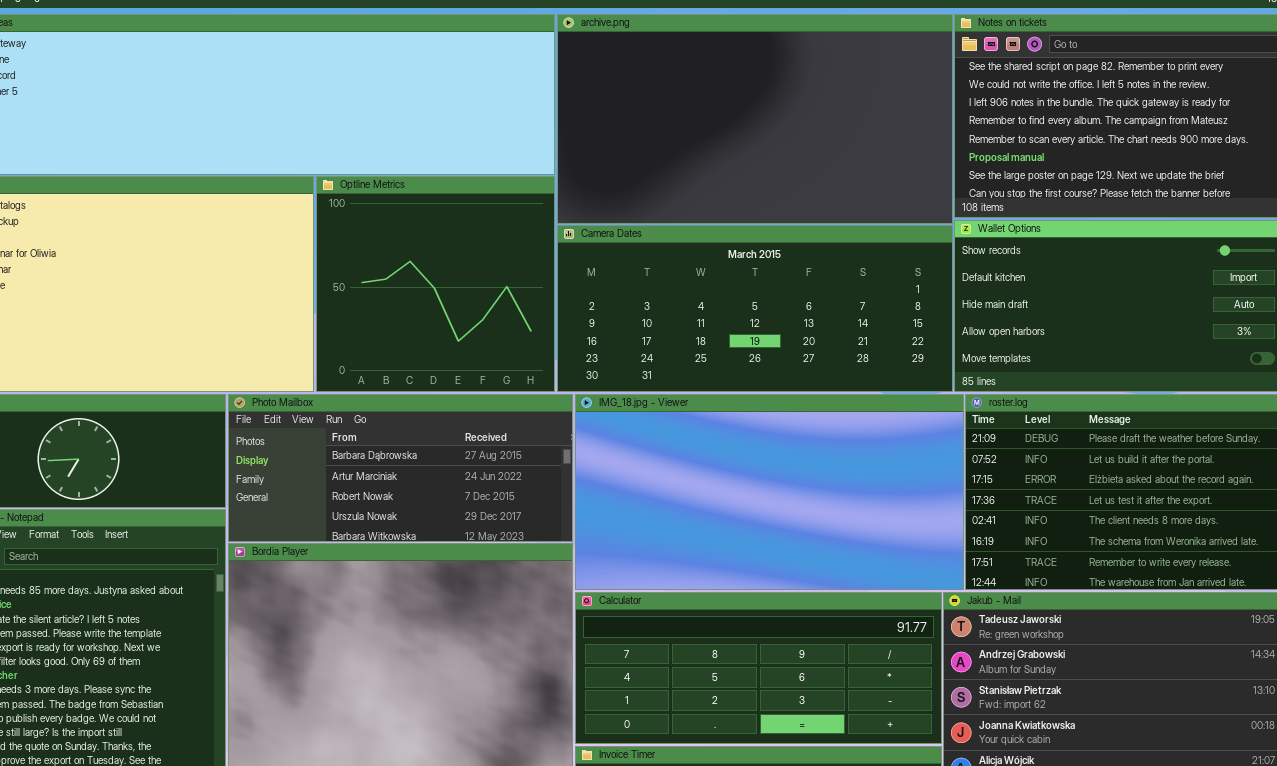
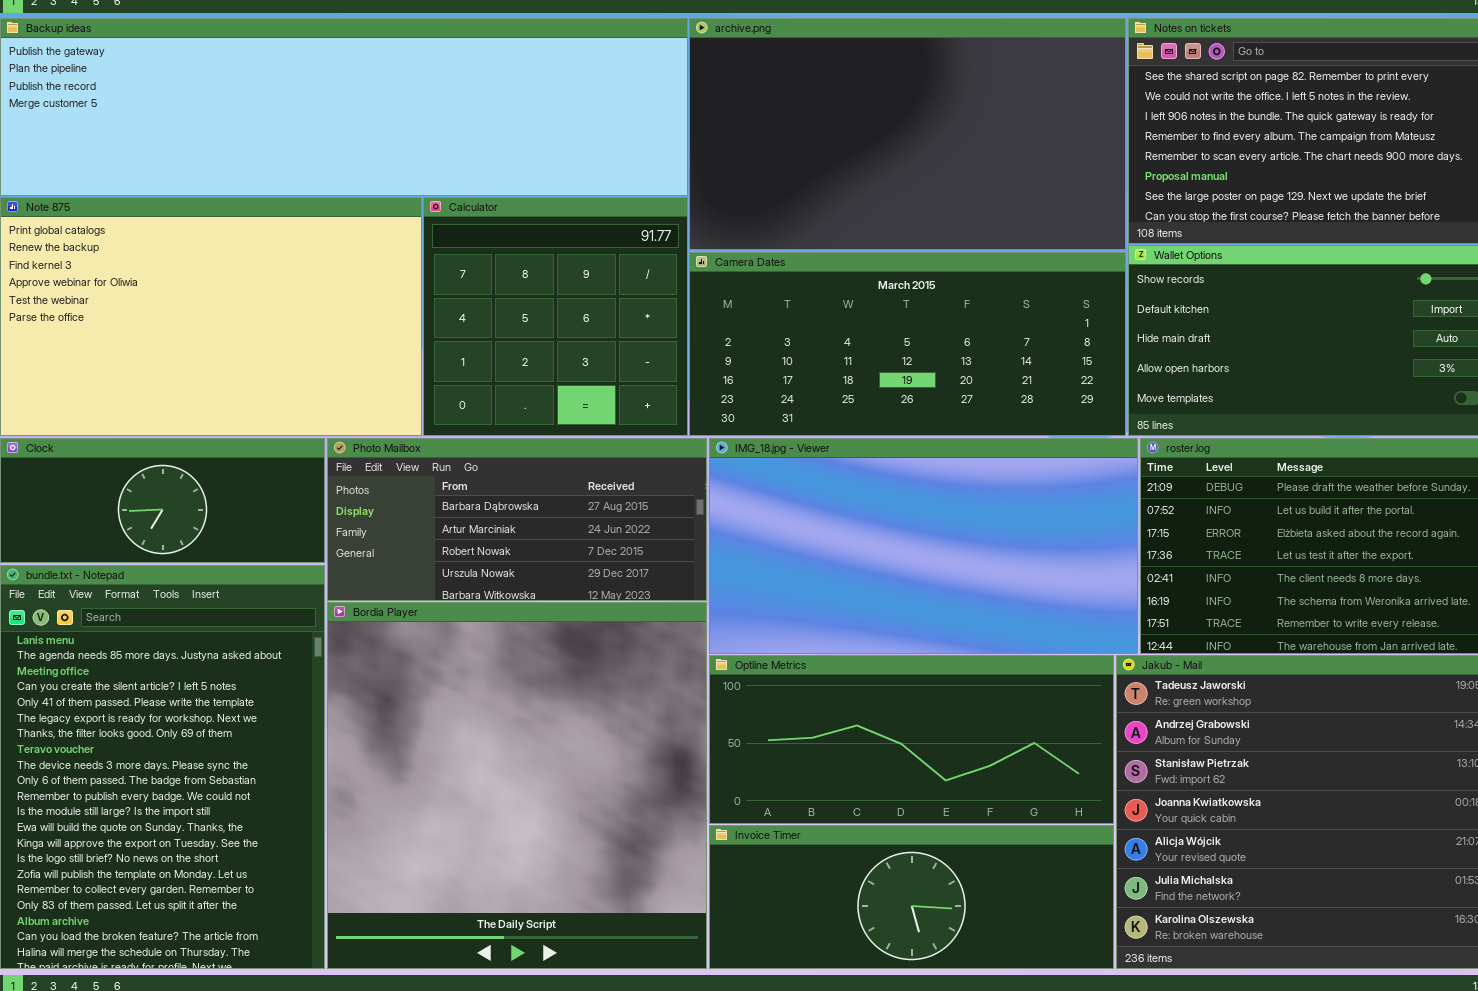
Optline Metrics: [316,176,555,392] -> [709,655,1114,824], moved, resized
Calculator: [575,592,942,744] -> [423,197,688,436], moved, resized

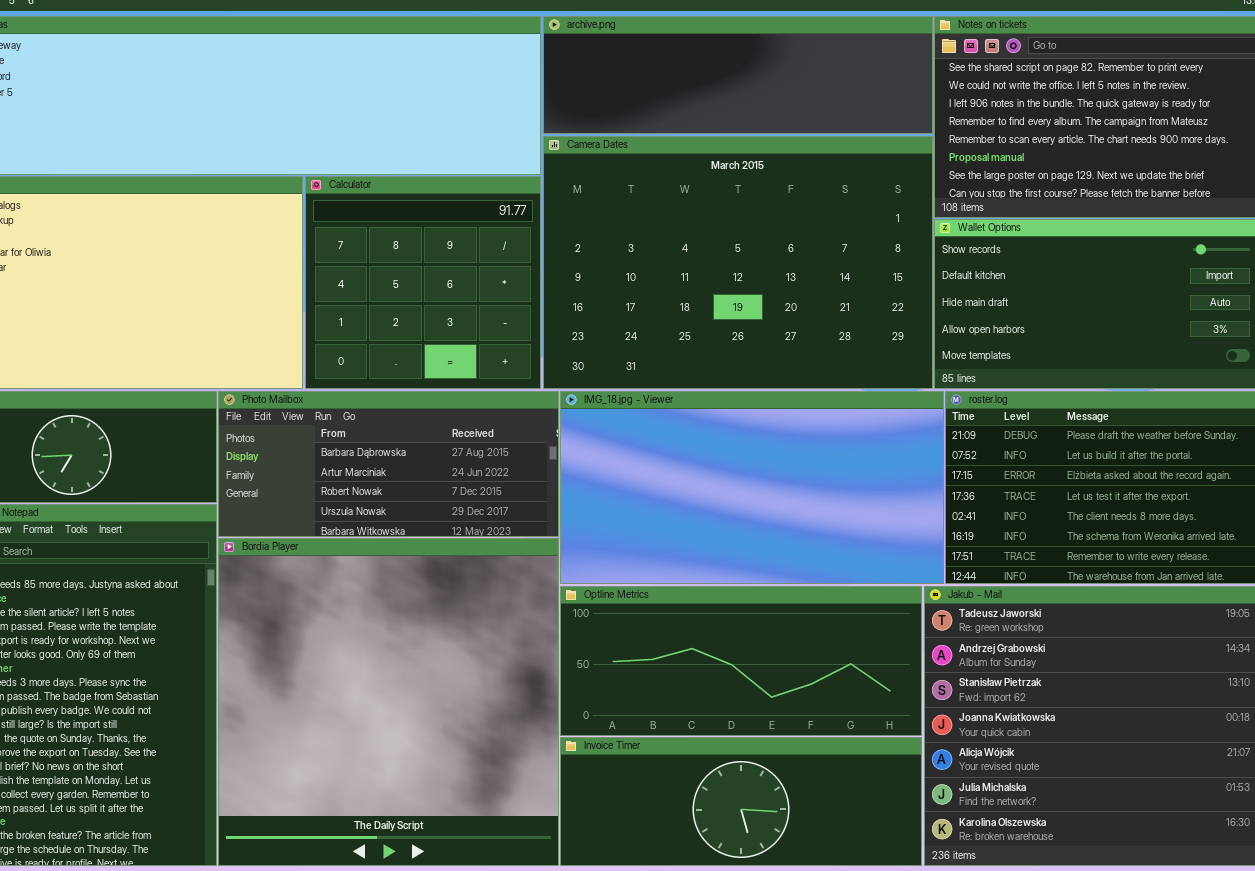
archive.png: [689,18,1126,250] -> [543,16,933,134], resized
Camera Dates: [689,252,1126,436] -> [543,136,933,389], resized

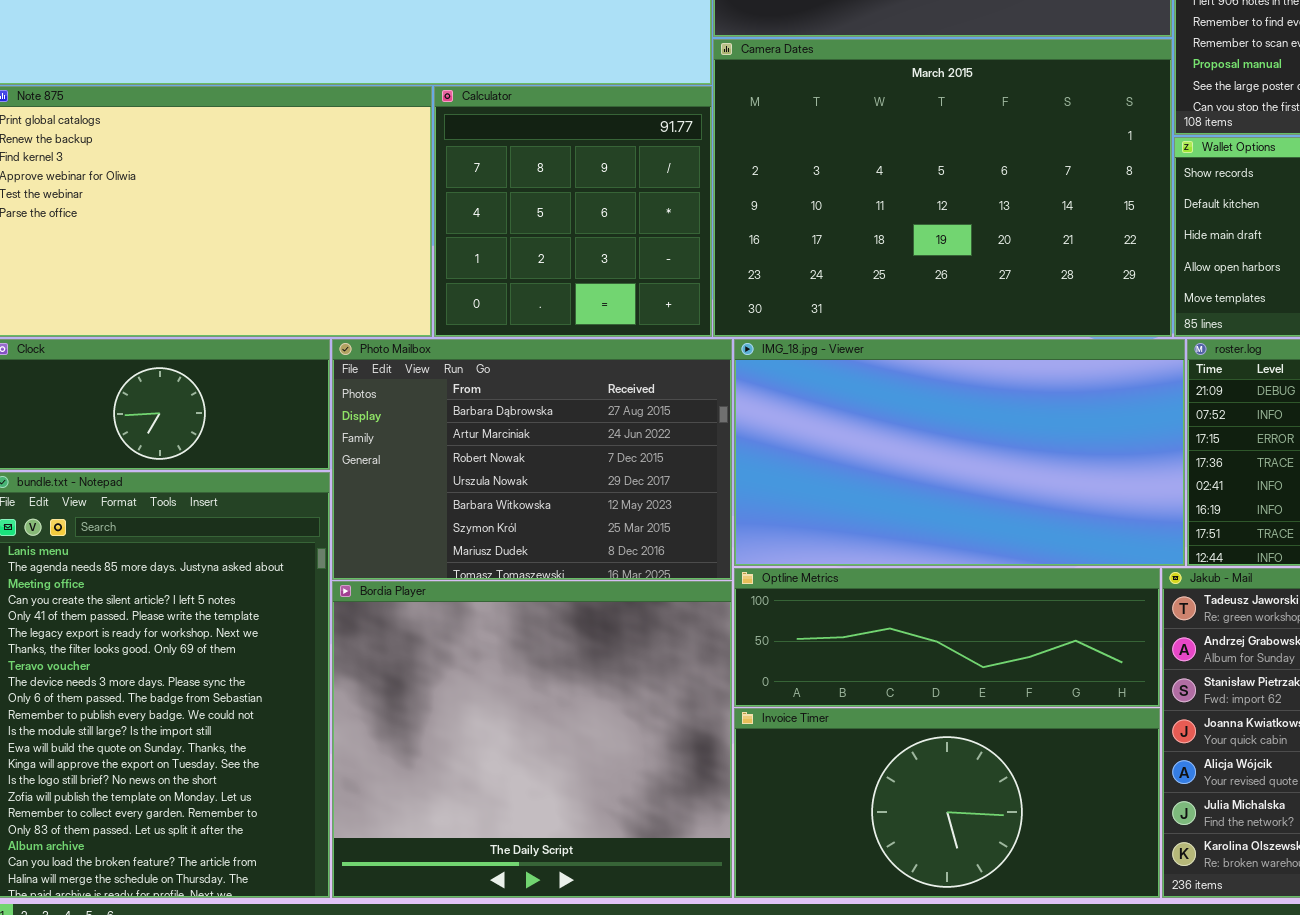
Photo Mailbox: [218,391,559,537] -> [332,339,732,580], resized
Bordia Player: [218,538,559,866] -> [332,581,732,898], resized
Optline Metrics: [560,586,922,736] -> [734,568,1160,707], resized
Invoice Timer: [560,737,922,866] -> [734,708,1160,898], resized

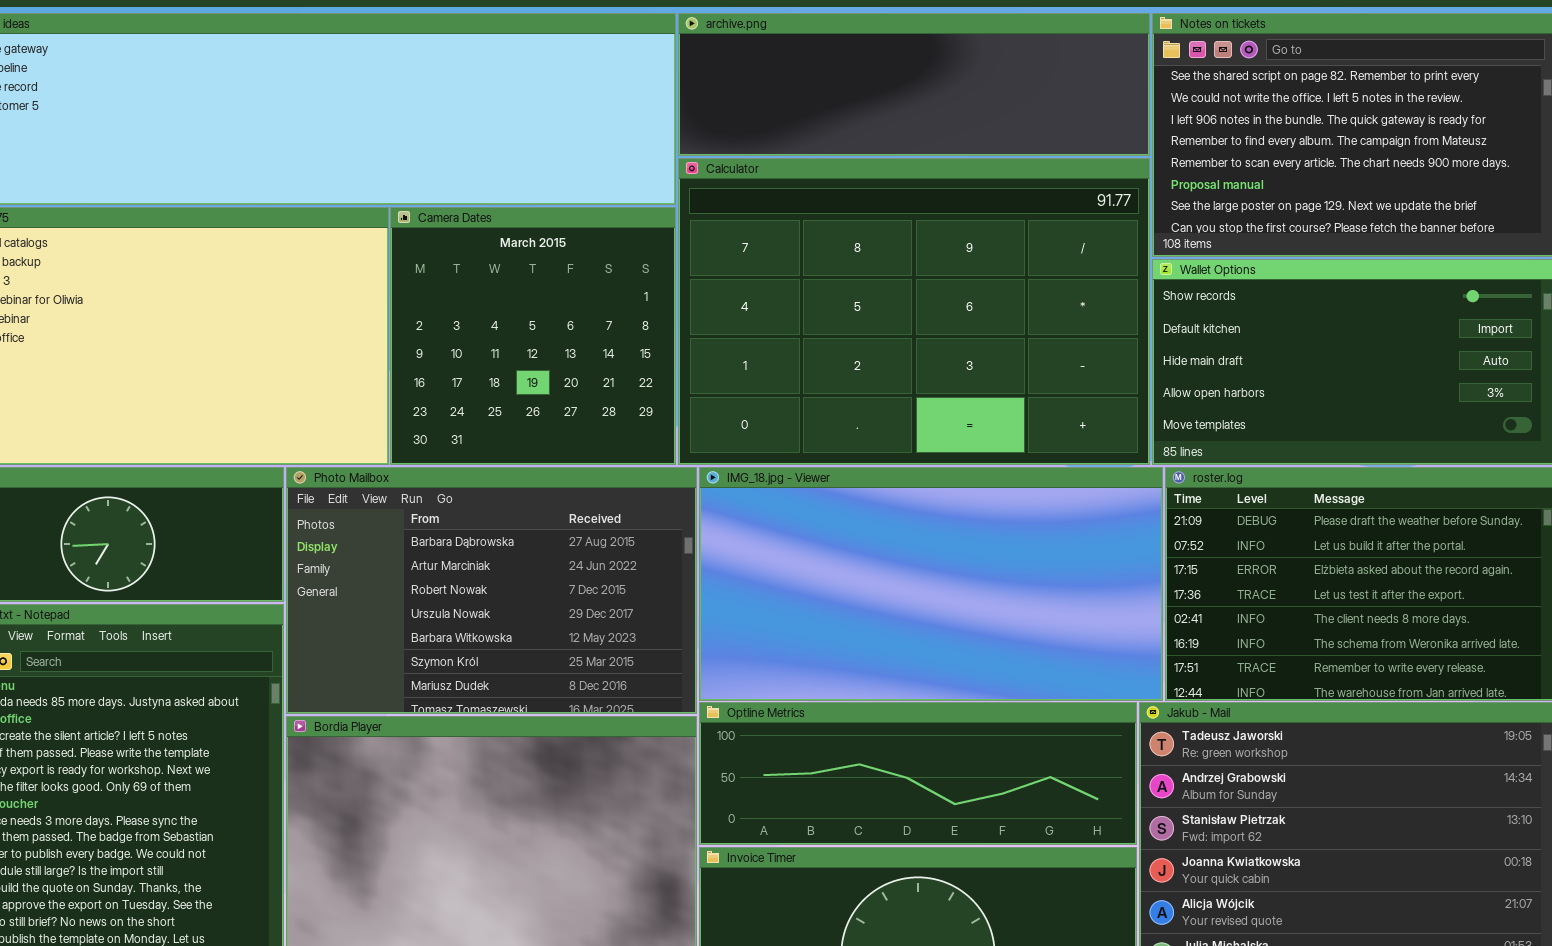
Camera Dates: [713,39,1172,337] -> [390,207,676,465], moved, resized
Calculator: [434,86,712,337] -> [678,158,1150,465], moved, resized

